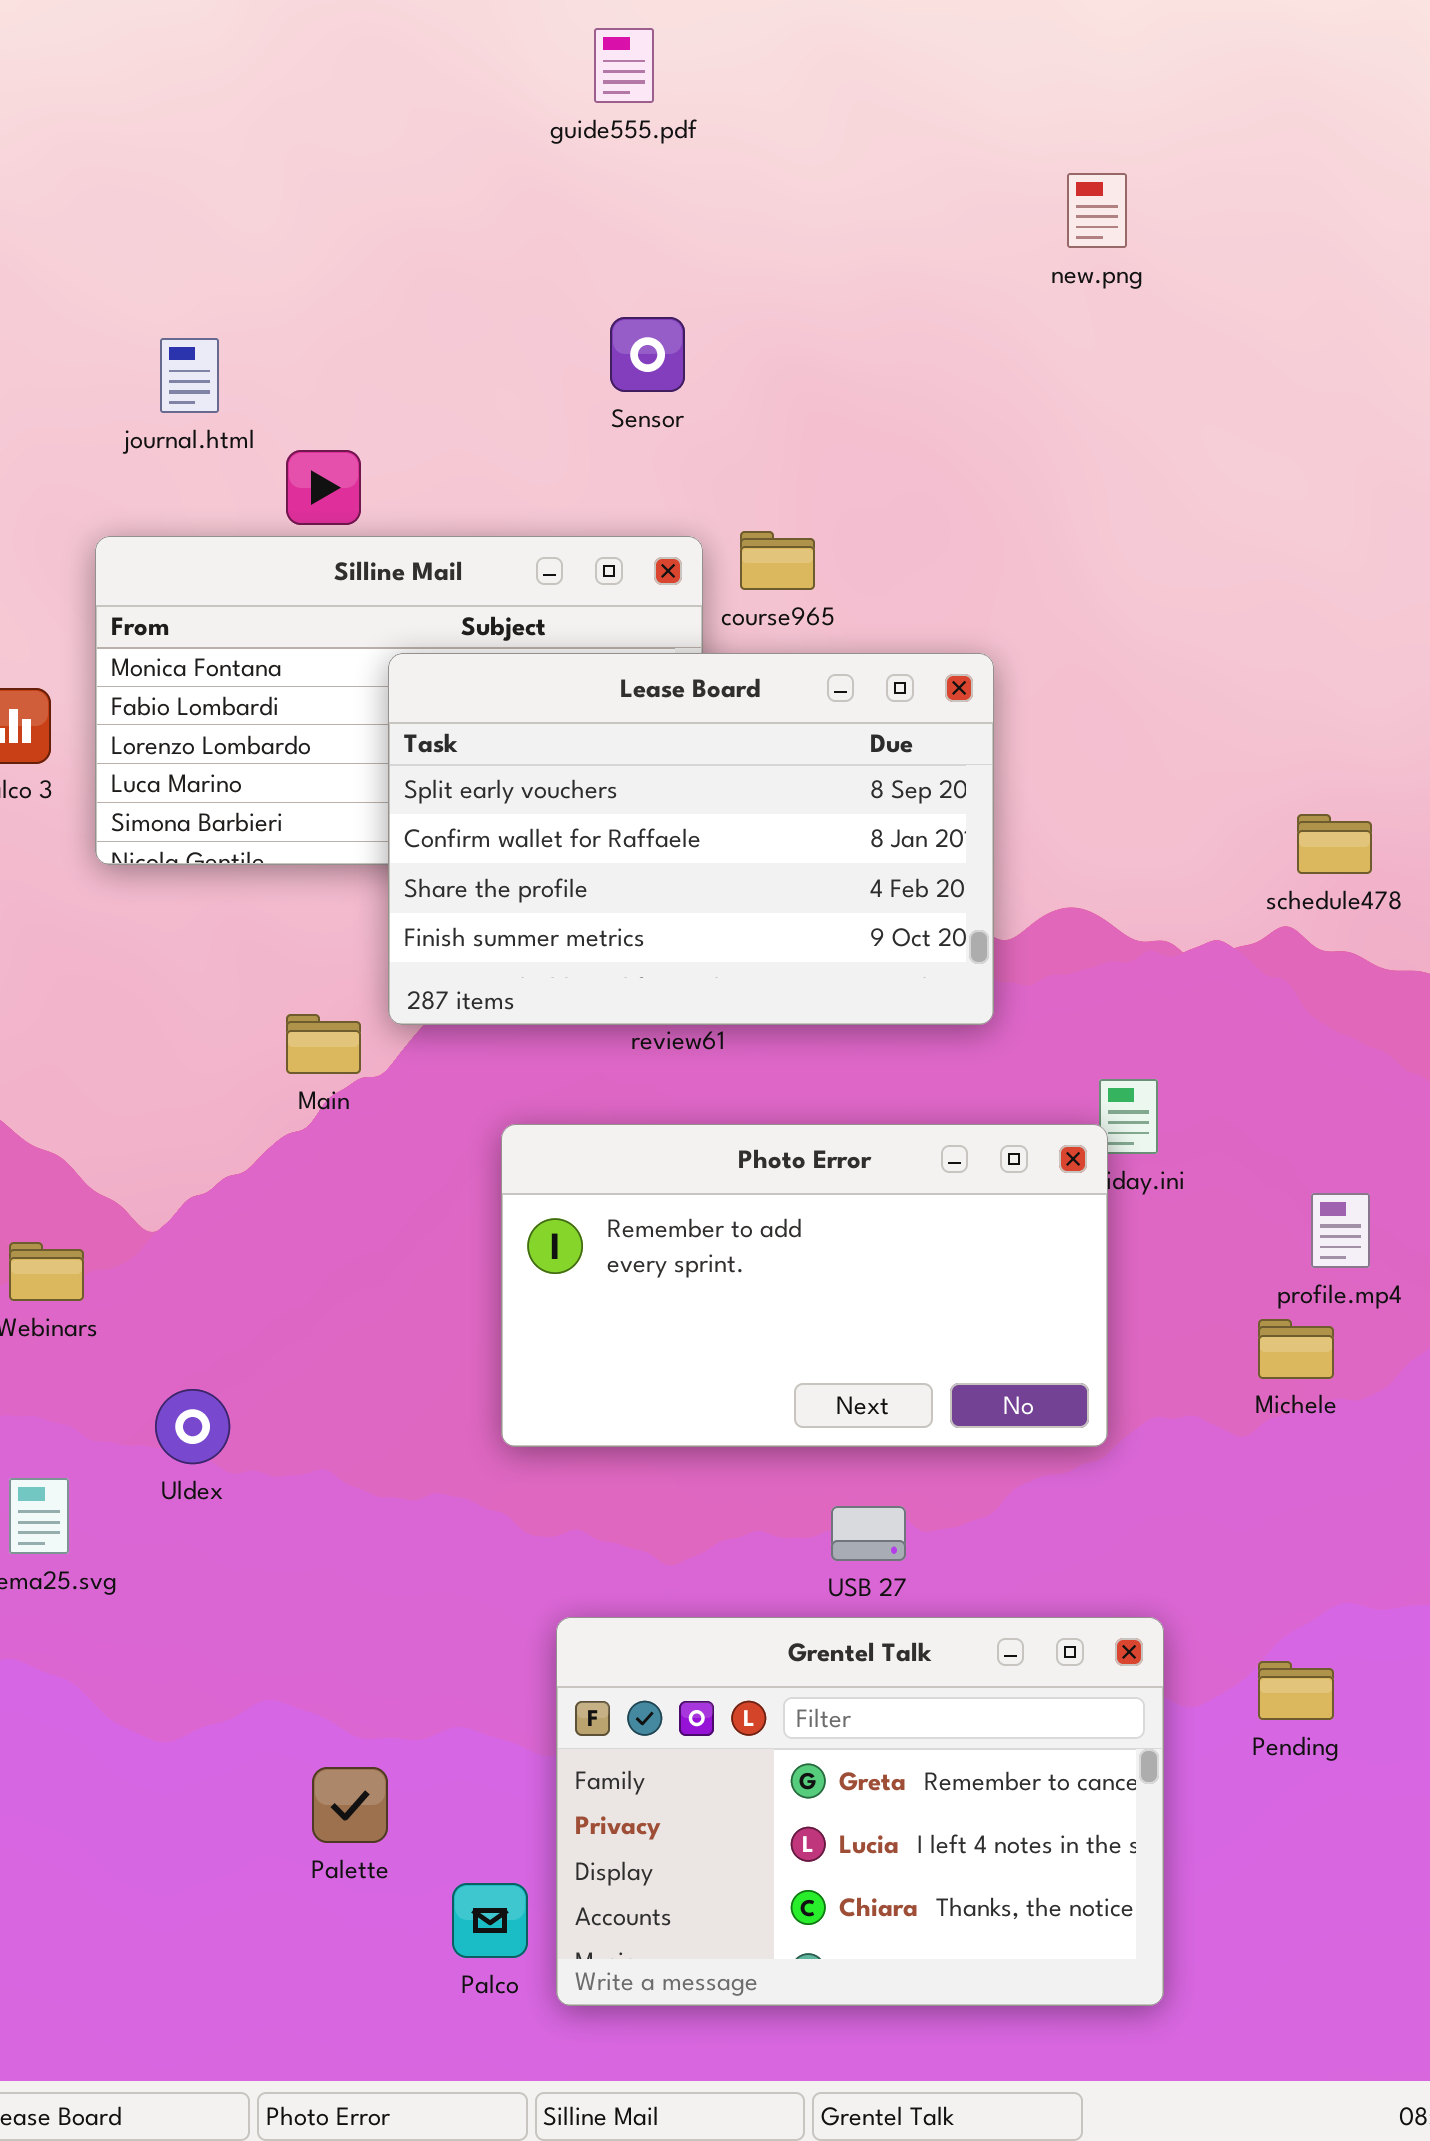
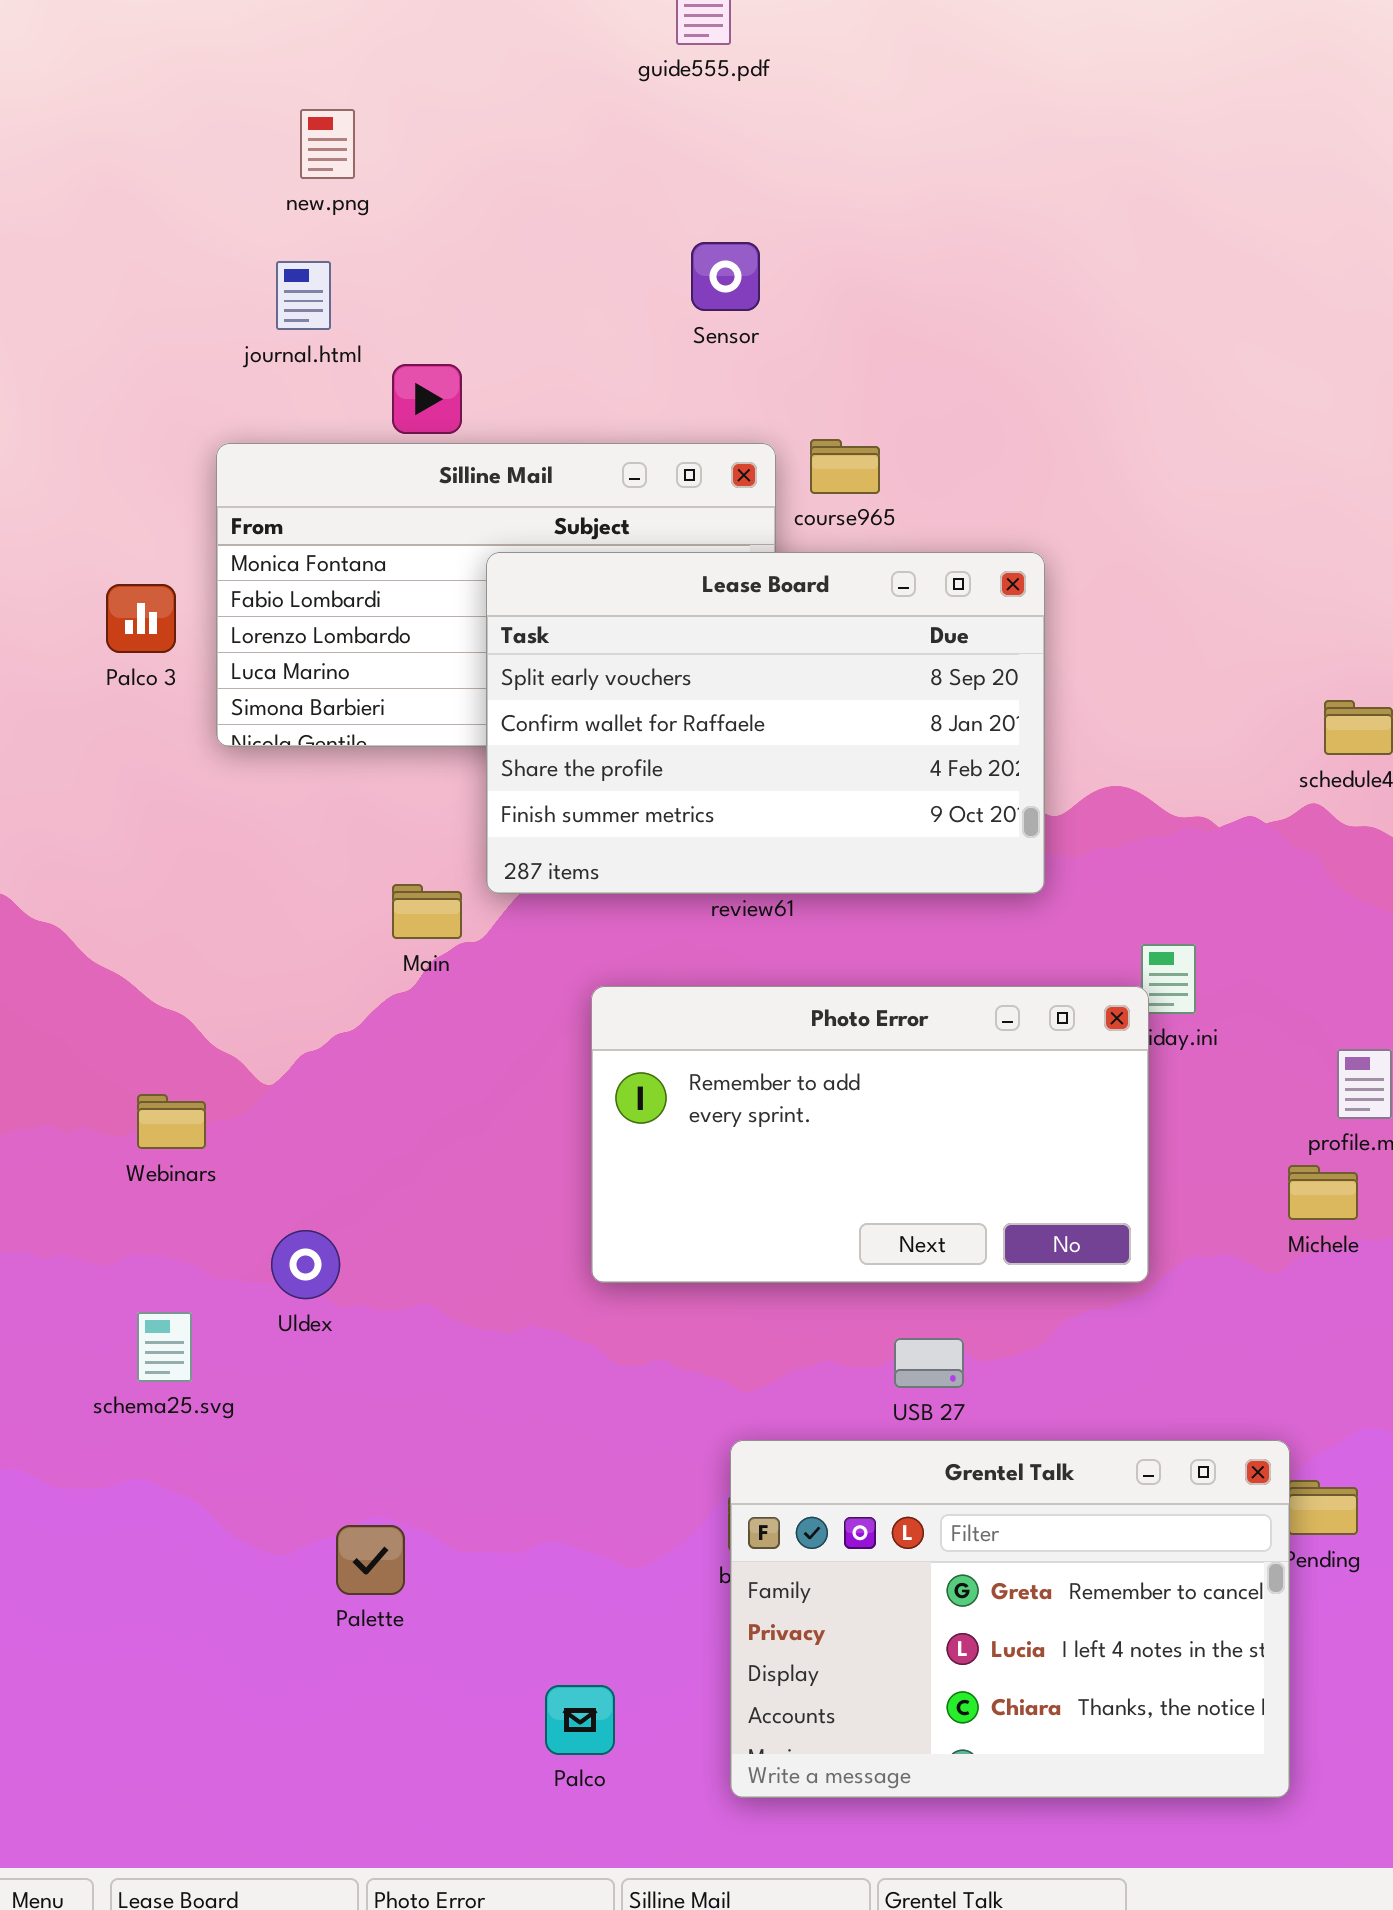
new.png: [1067,173,1127,248] -> [300,109,355,179], moved
Grentel Talk: [556,1617,1164,2006] -> [730,1440,1290,1798], moved
Palette: [312,1767,388,1843] -> [336,1525,405,1595], moved

